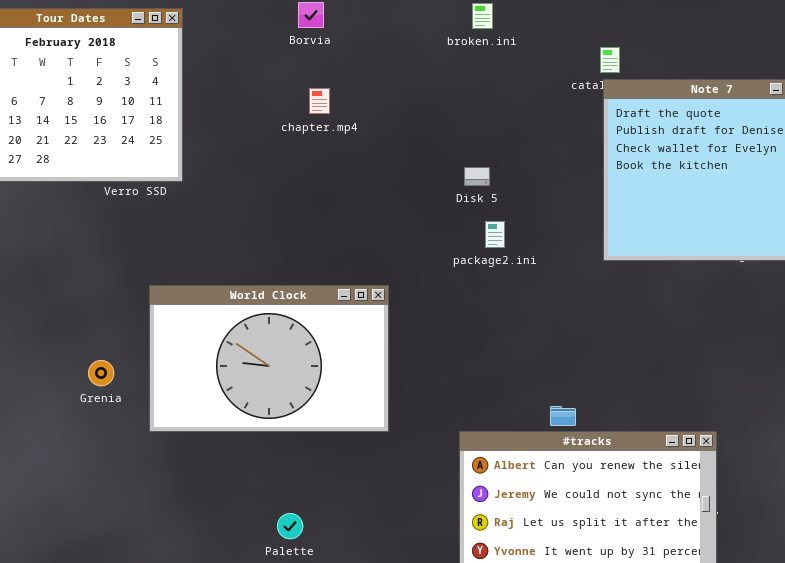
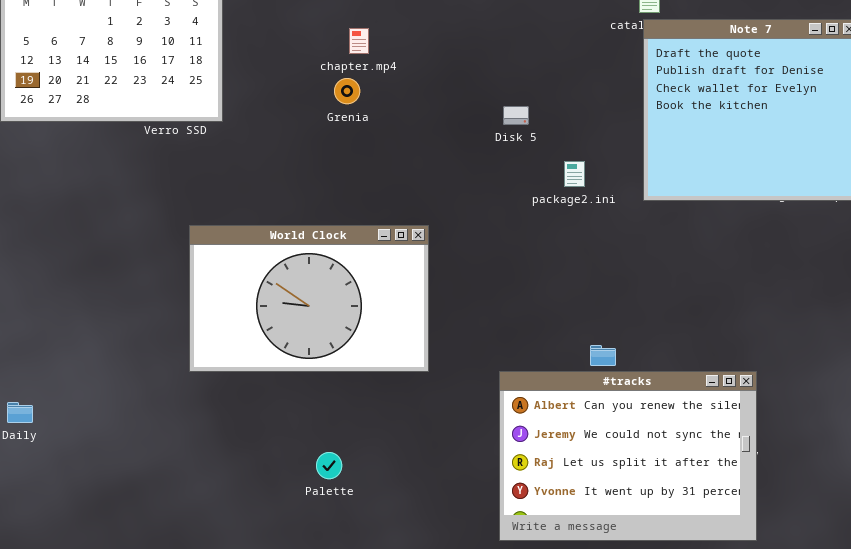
package2.ini: [485,221,505,248] -> [564,161,585,187], moved
Grenia: [88,360,114,386] -> [334,78,360,104], moved

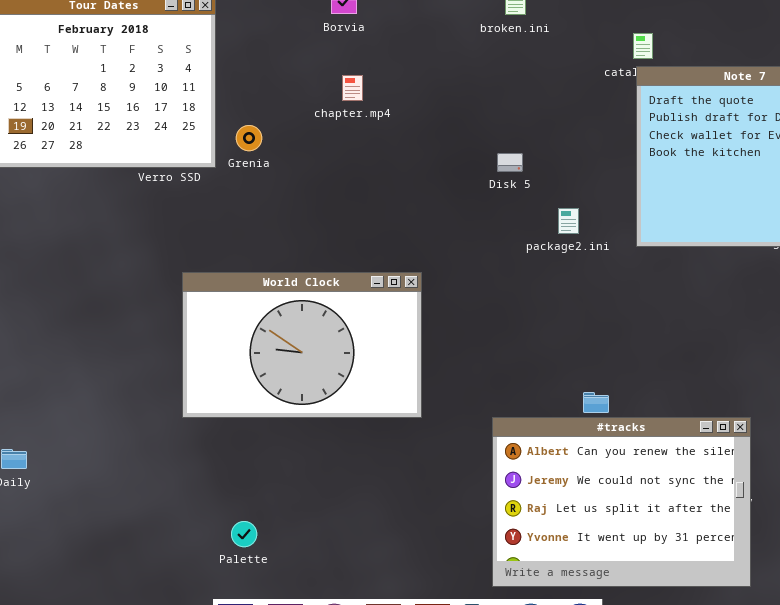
Grenia: [334,78,360,104] -> [236,125,262,151], moved
Palette: [316,452,342,479] -> [231,521,257,547], moved

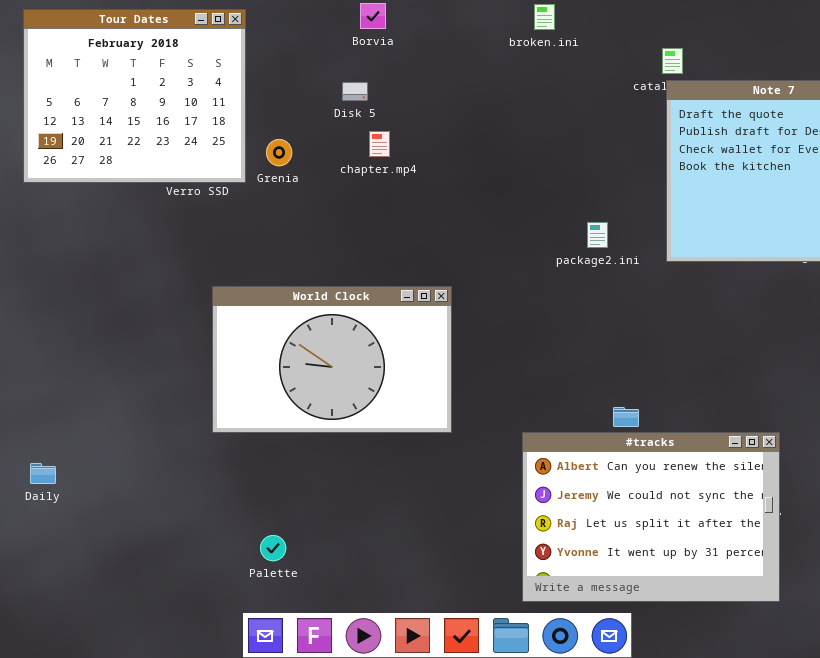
chapter.mp4: [342,75,363,101] -> [369,131,390,157], moved
Disk 5: [497,153,523,172] -> [342,82,368,101], moved

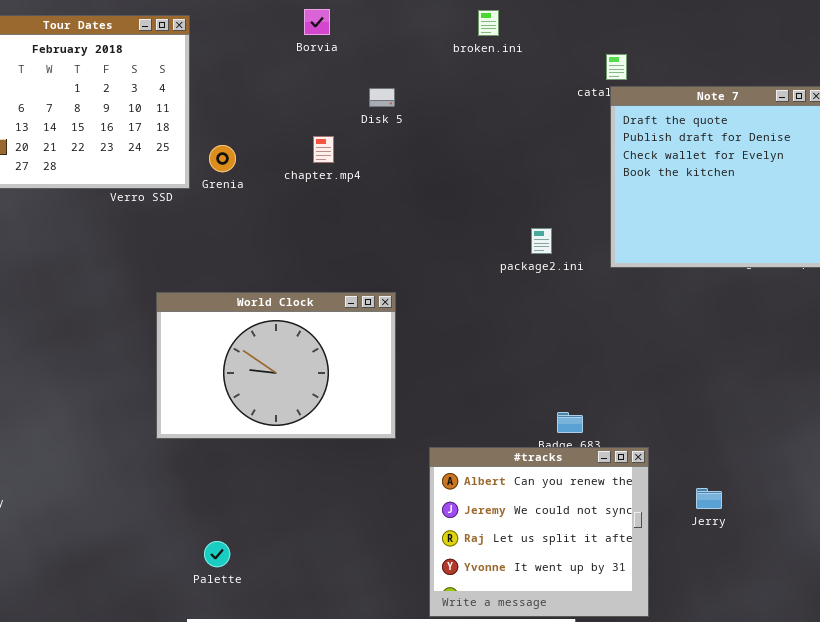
Disk 5: [342,82,368,101] -> [369,88,395,107], moved
#tracks: [522,432,780,602] -> [429,447,649,617], moved, resized

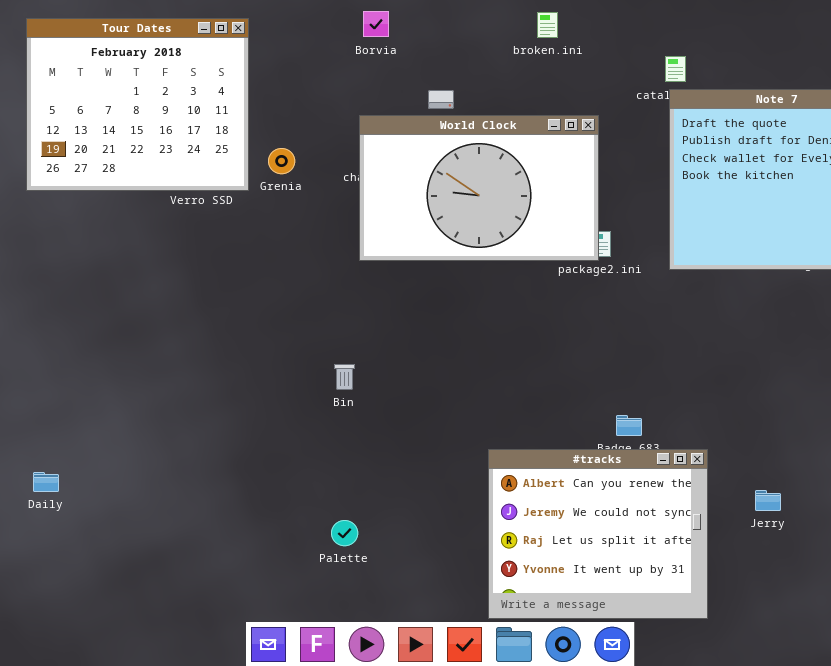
World Clock: [156,292,396,439] -> [359,115,599,261], moved
Palette: [204,541,230,567] -> [331,520,358,546], moved

